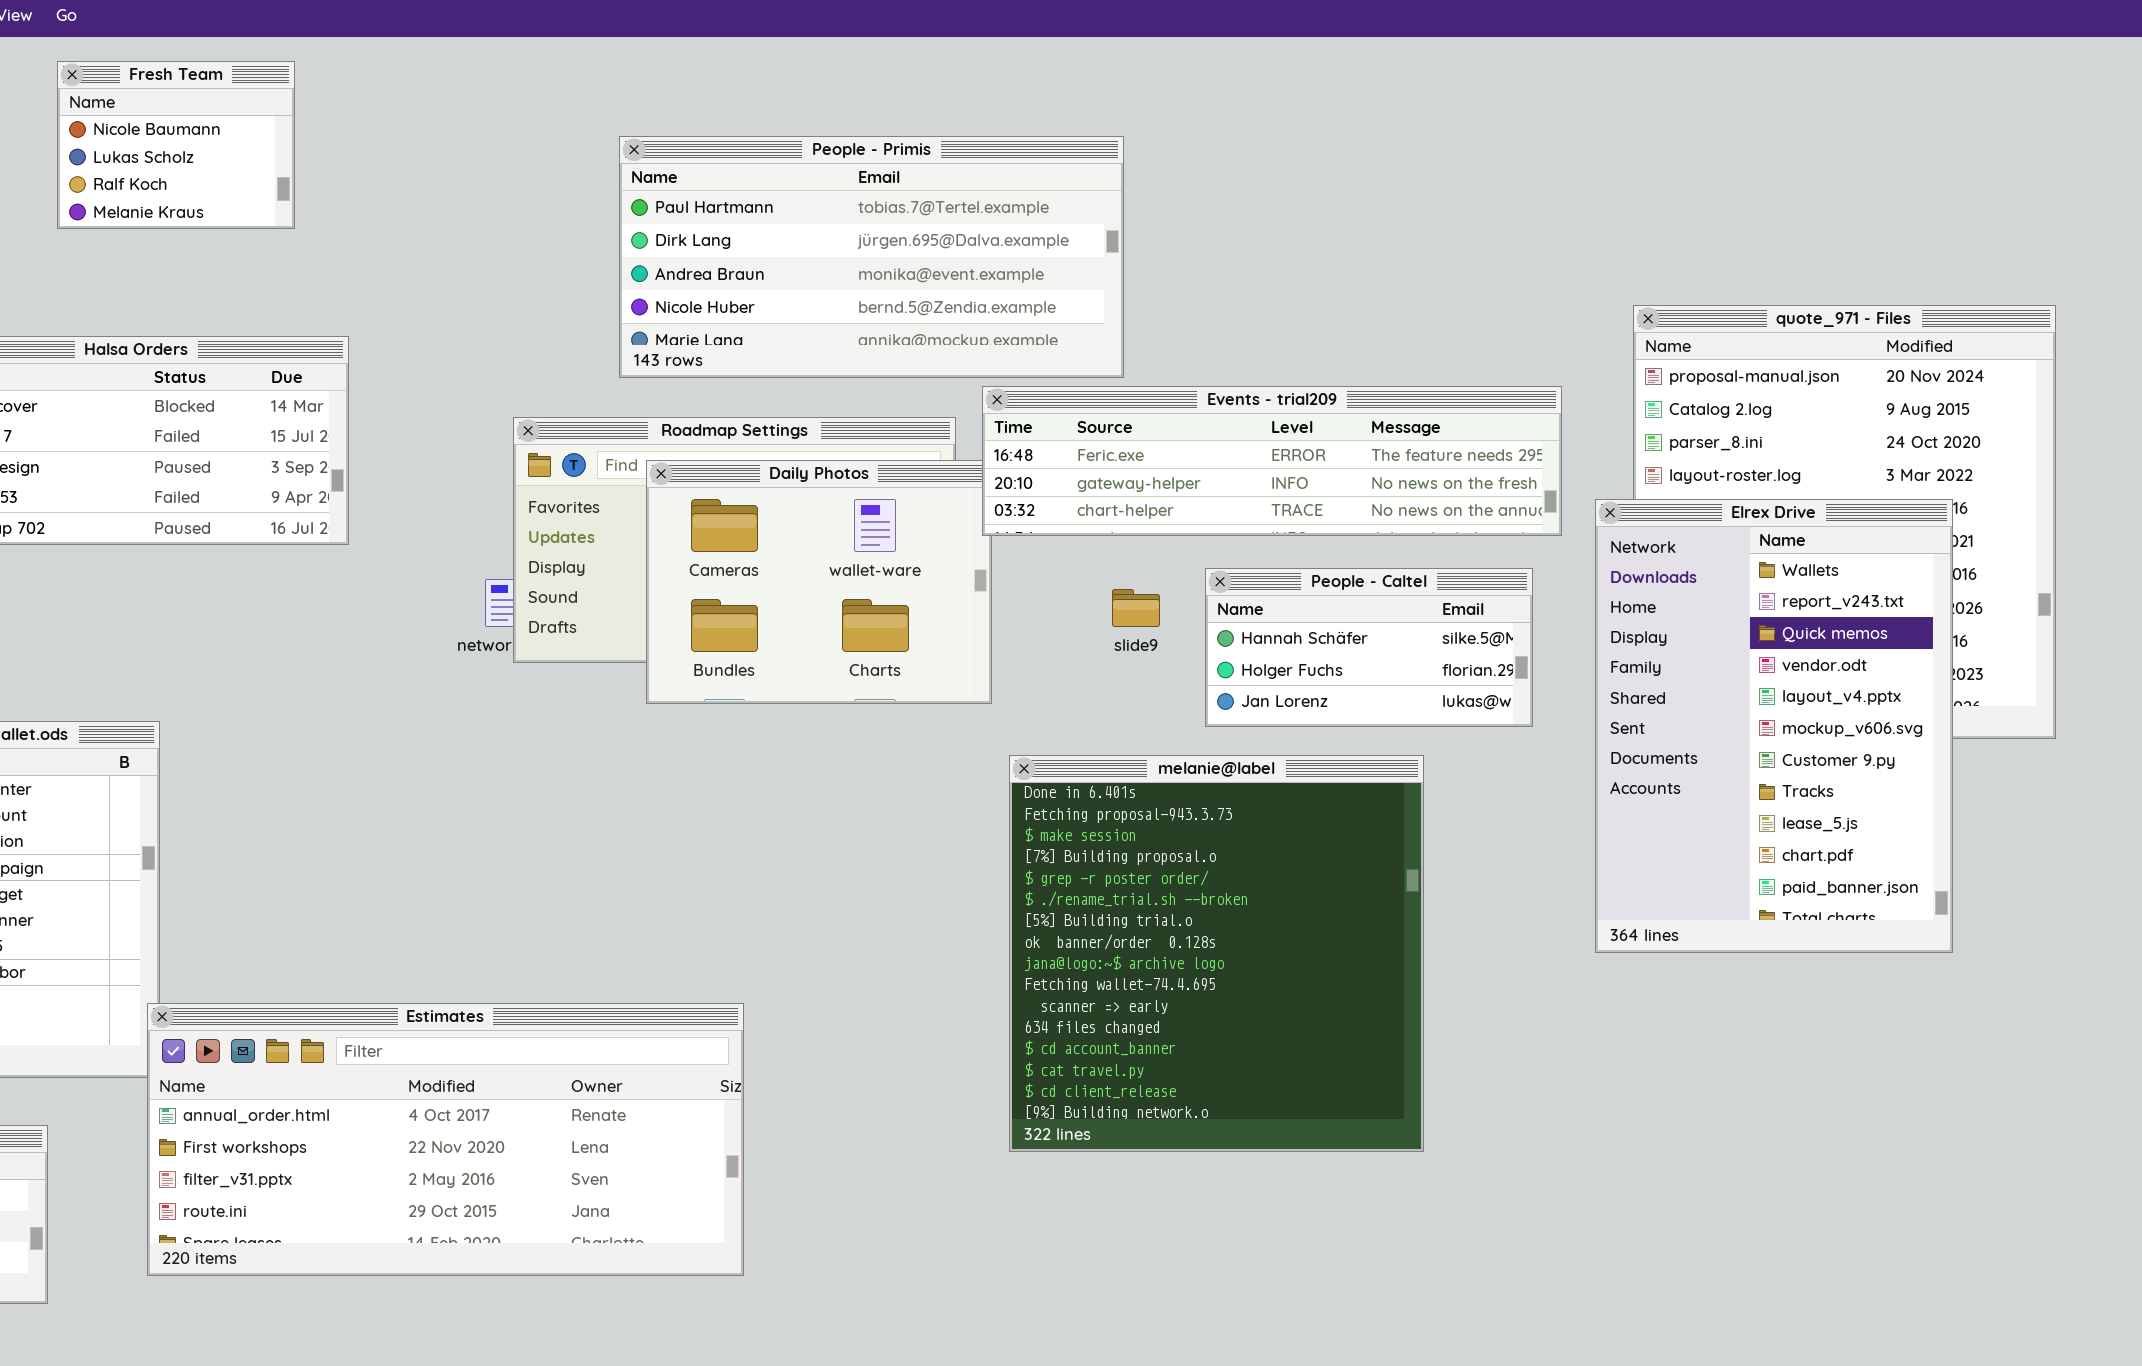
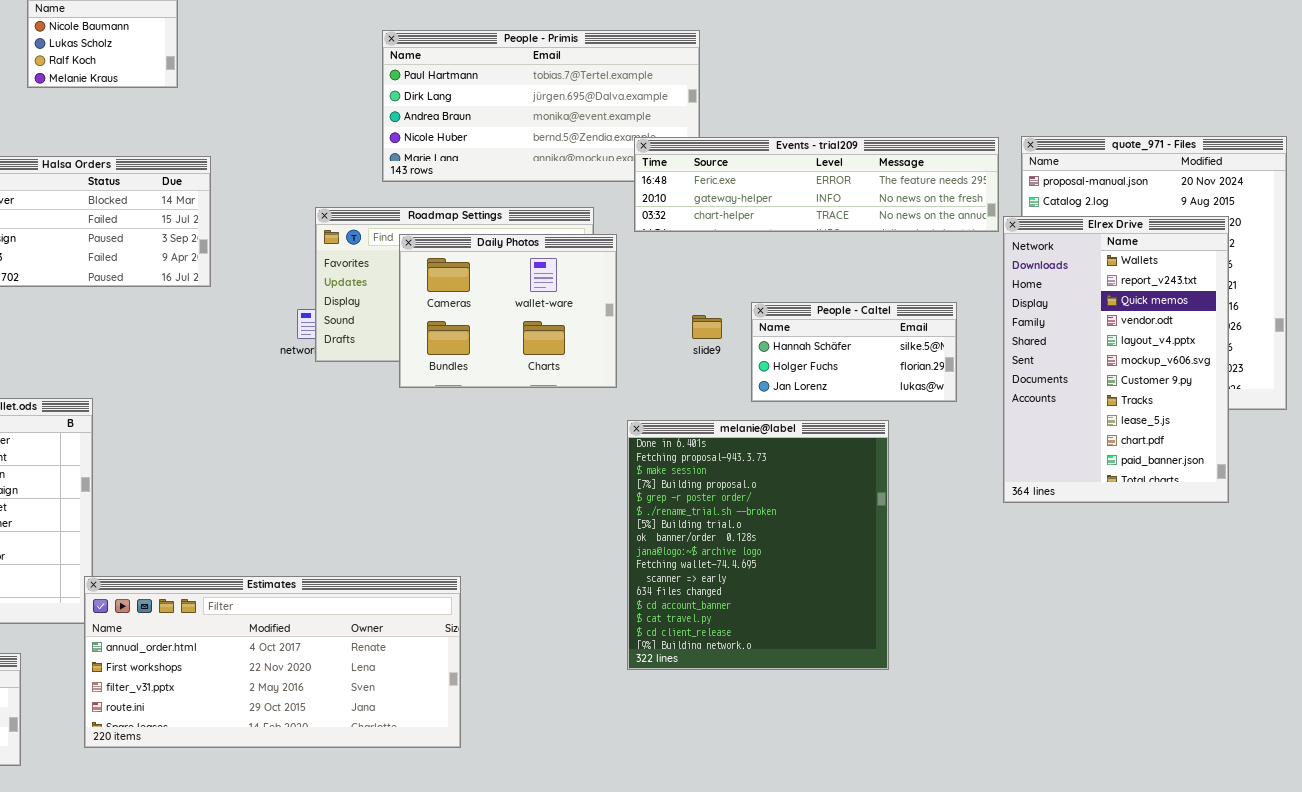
Events - trial209: [982,386,1562,536] -> [634,137,999,232], moved
Elrex Drive: [1595,499,1953,953] -> [1003,216,1229,503], moved

